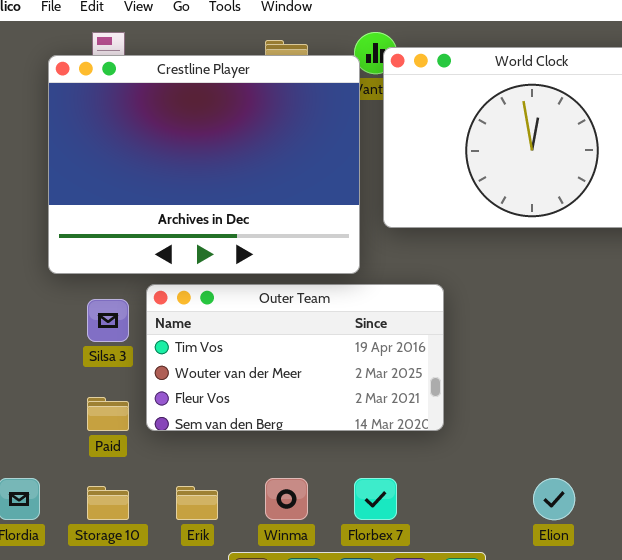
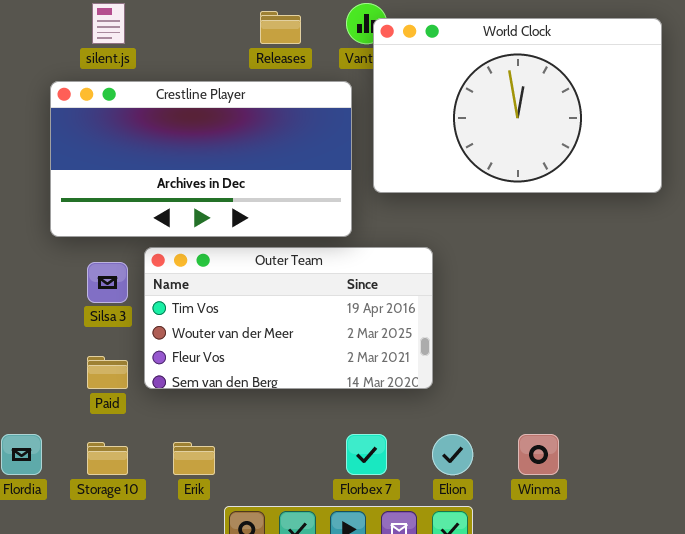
Crestline Player: [48,55,360,274] -> [50,81,352,237], resized
Winma: [265,478,308,520] -> [518,434,559,475], moved
Elion: [533,478,575,520] -> [432,434,473,475], moved

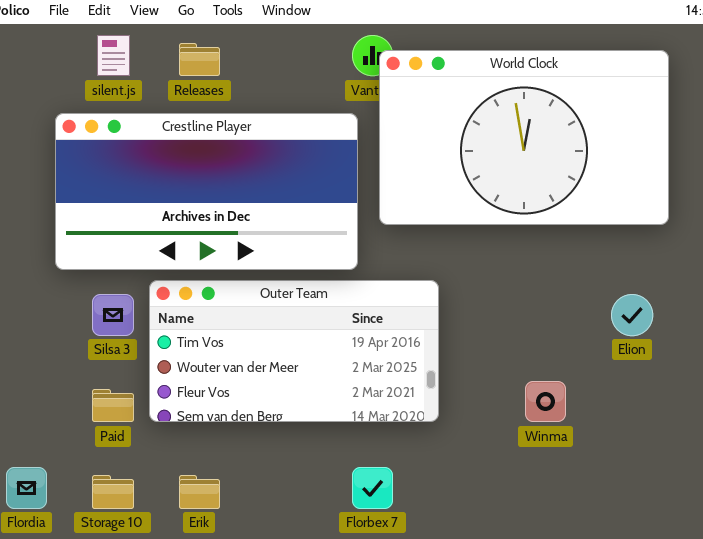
Releases: [260,11,301,44] -> [179,43,220,76], moved
Elion: [432,434,473,475] -> [611,294,653,336], moved
Winma: [518,434,559,475] -> [525,381,566,422], moved

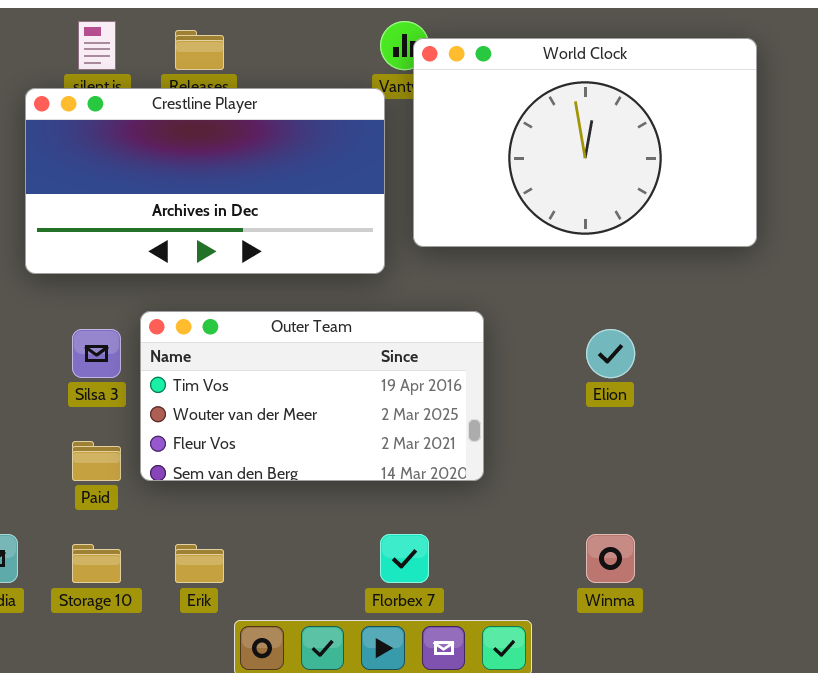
Crestline Player: [55,113,358,270] -> [25,88,385,274], moved
Elion: [611,294,653,336] -> [586,329,635,378], moved
Winma: [525,381,566,422] -> [586,534,635,583], moved

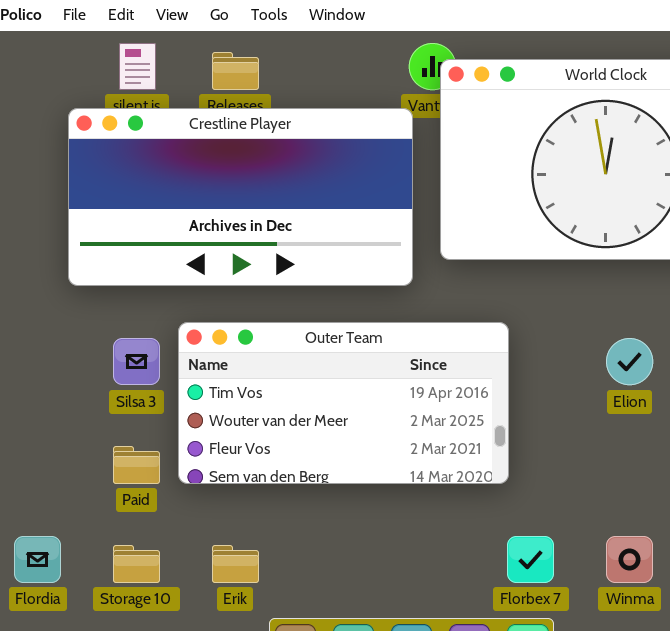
Florbex 7: [380,534,429,583] -> [507,536,554,583], moved

